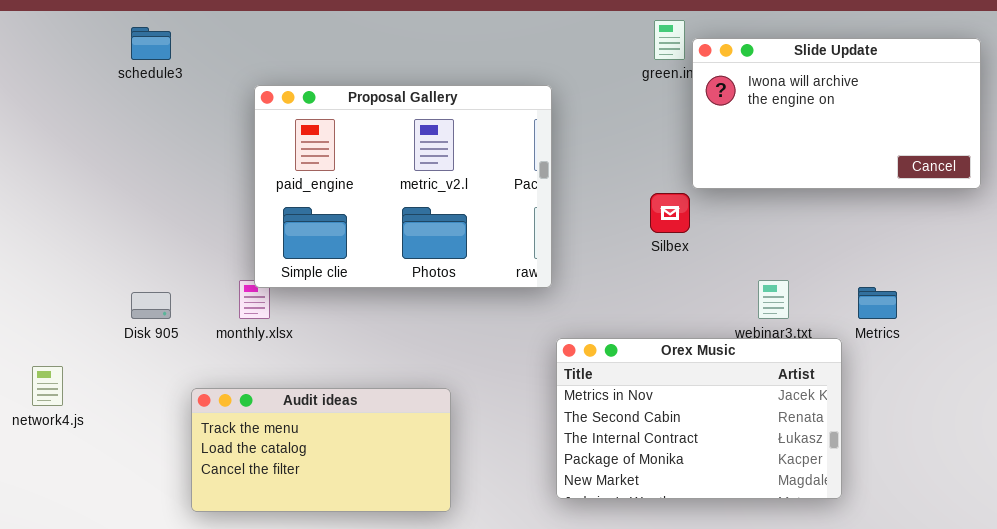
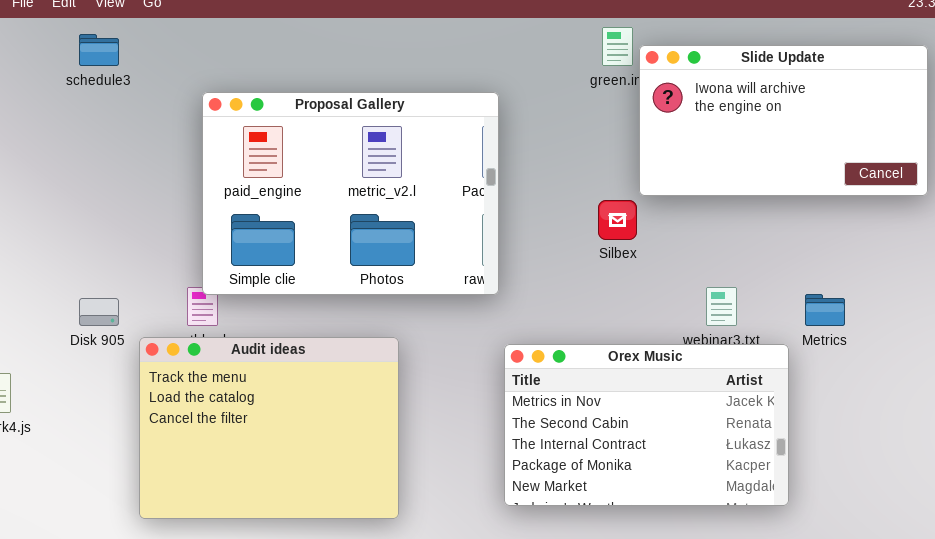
Audit ideas: [191,388,451,512] -> [139,337,399,519], resized

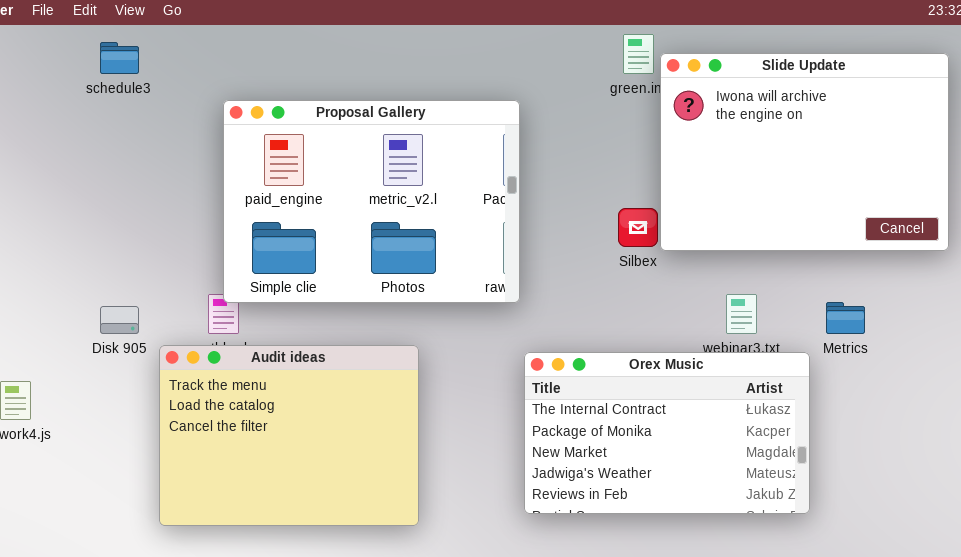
Slide Update: [639,45,928,196] -> [660,53,949,251], resized
Orex Music: [504,344,789,506] -> [524,352,810,514], scrolled down 2 rows

